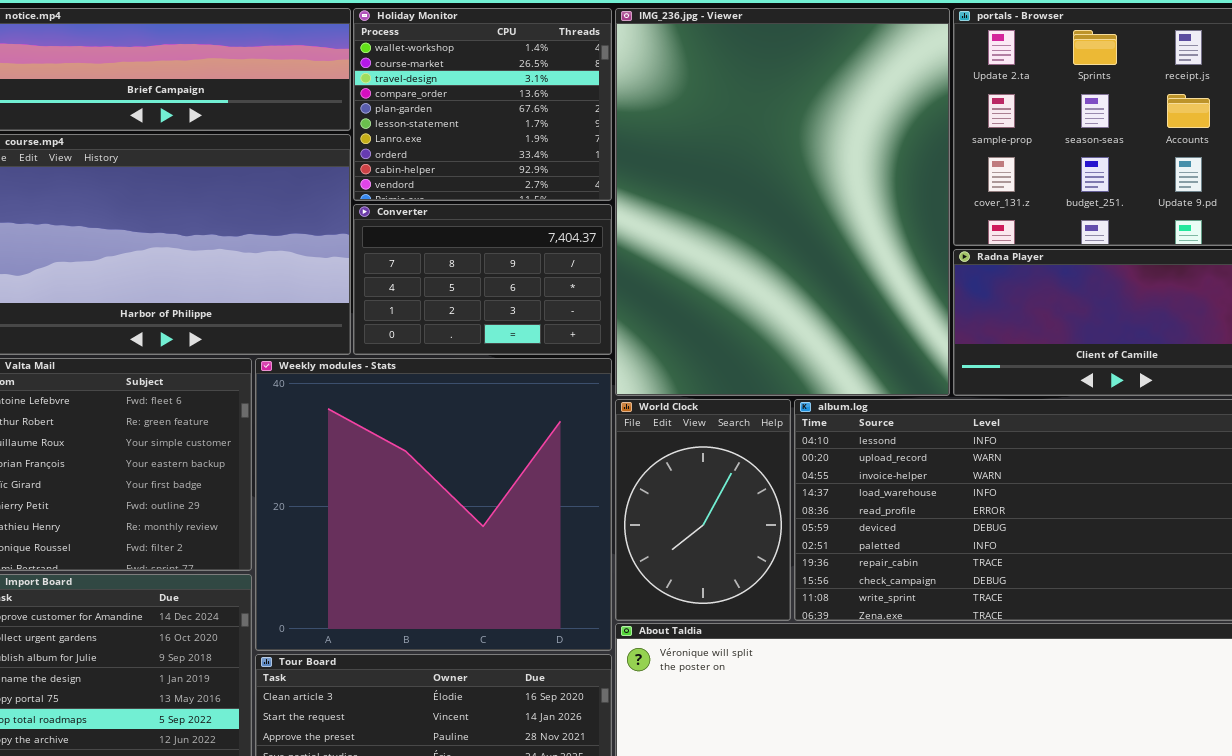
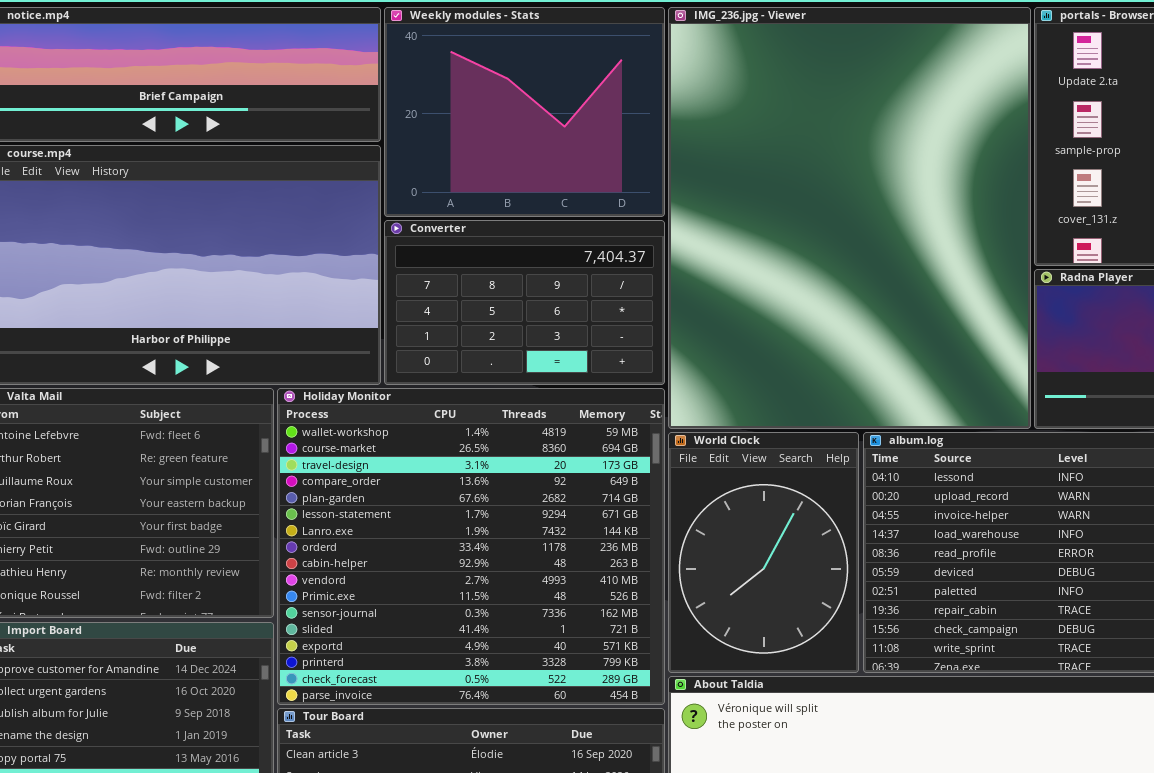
Holiday Monitor: [353,8,612,201] -> [277,388,665,705], moved, resized
Weekly modules - Stats: [255,358,612,651] -> [384,7,665,217], moved, resized

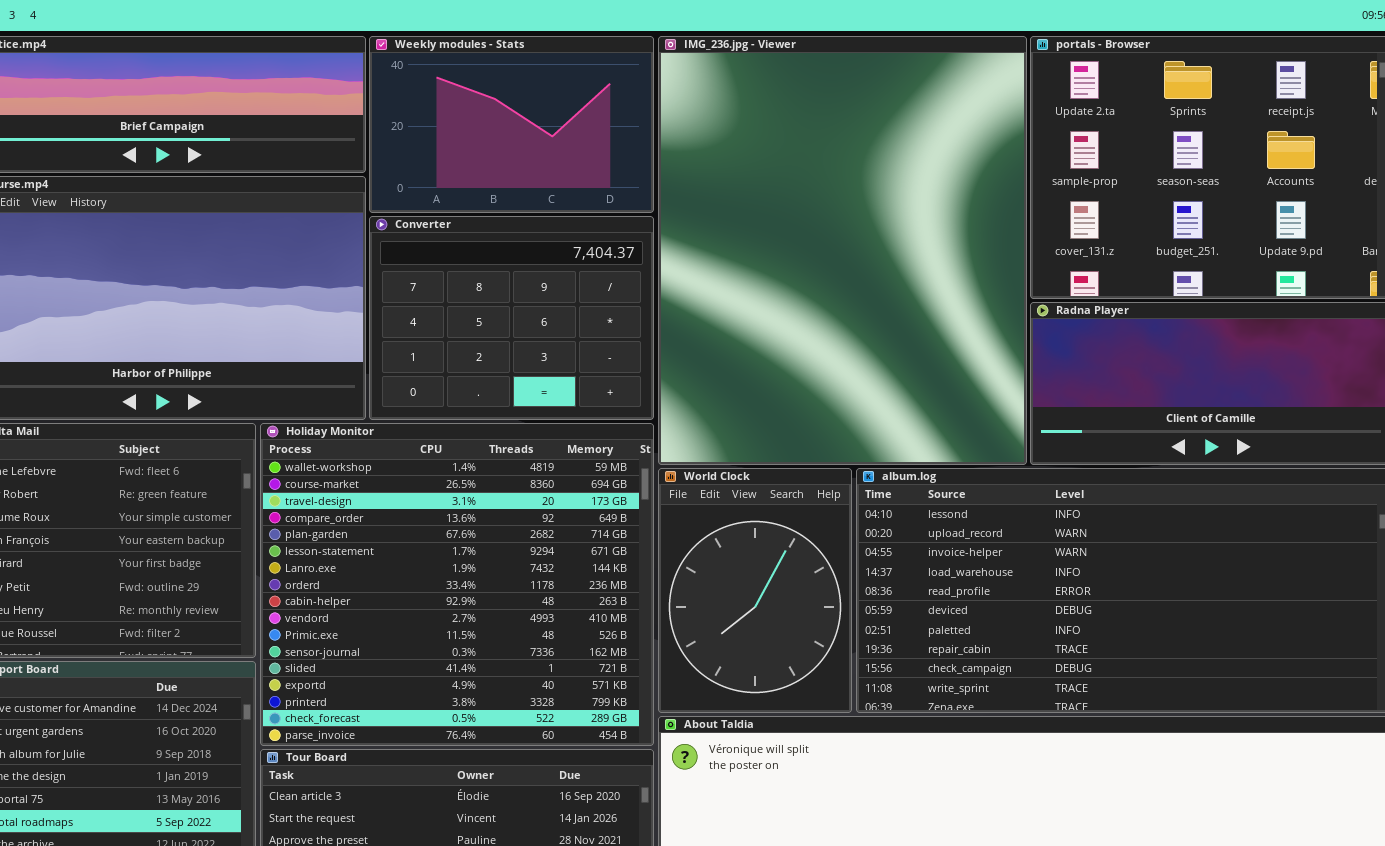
Weekly modules - Stats: [384,7,665,217] -> [369,36,654,213], resized
Converter: [384,220,665,385] -> [369,216,654,420], resized

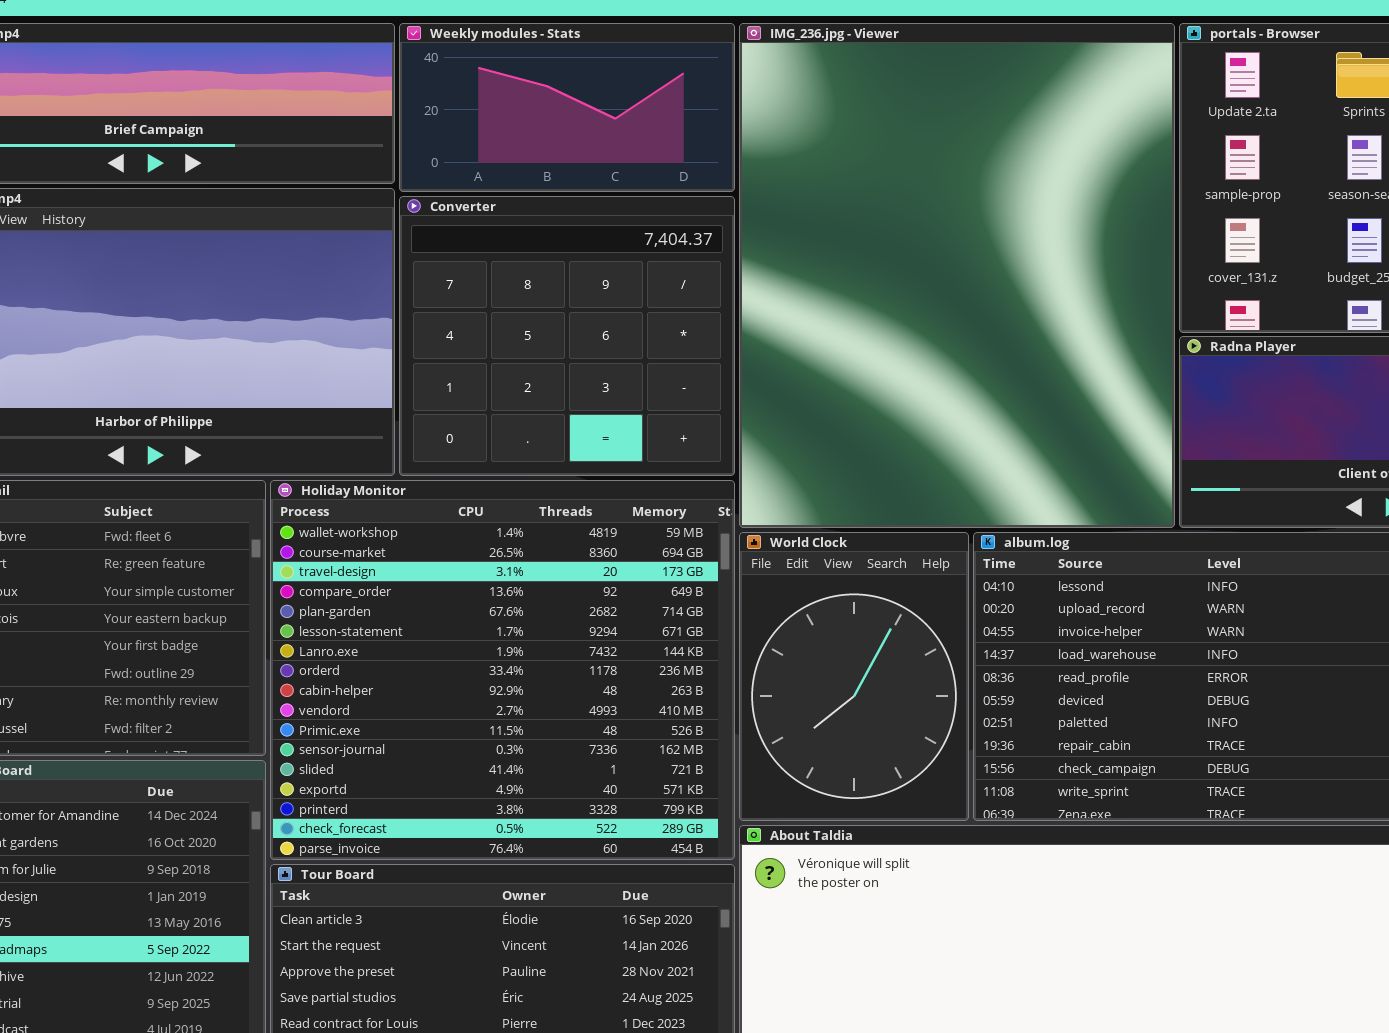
Weekly modules - Stats: [369,36,654,213] -> [399,23,735,192], resized
Converter: [369,216,654,420] -> [399,196,735,476], resized

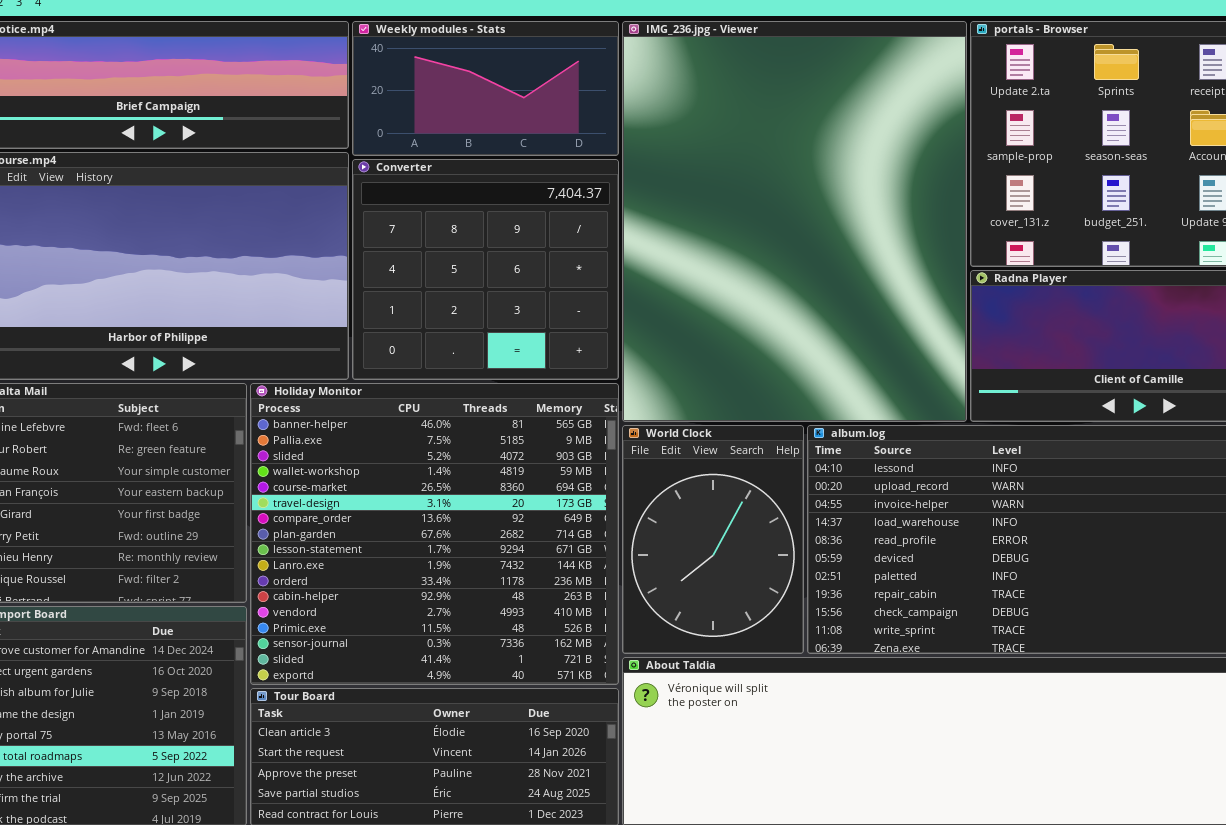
Holiday Monitor: [270,480,735,860] -> [250,383,619,685], scrolled up 3 rows

